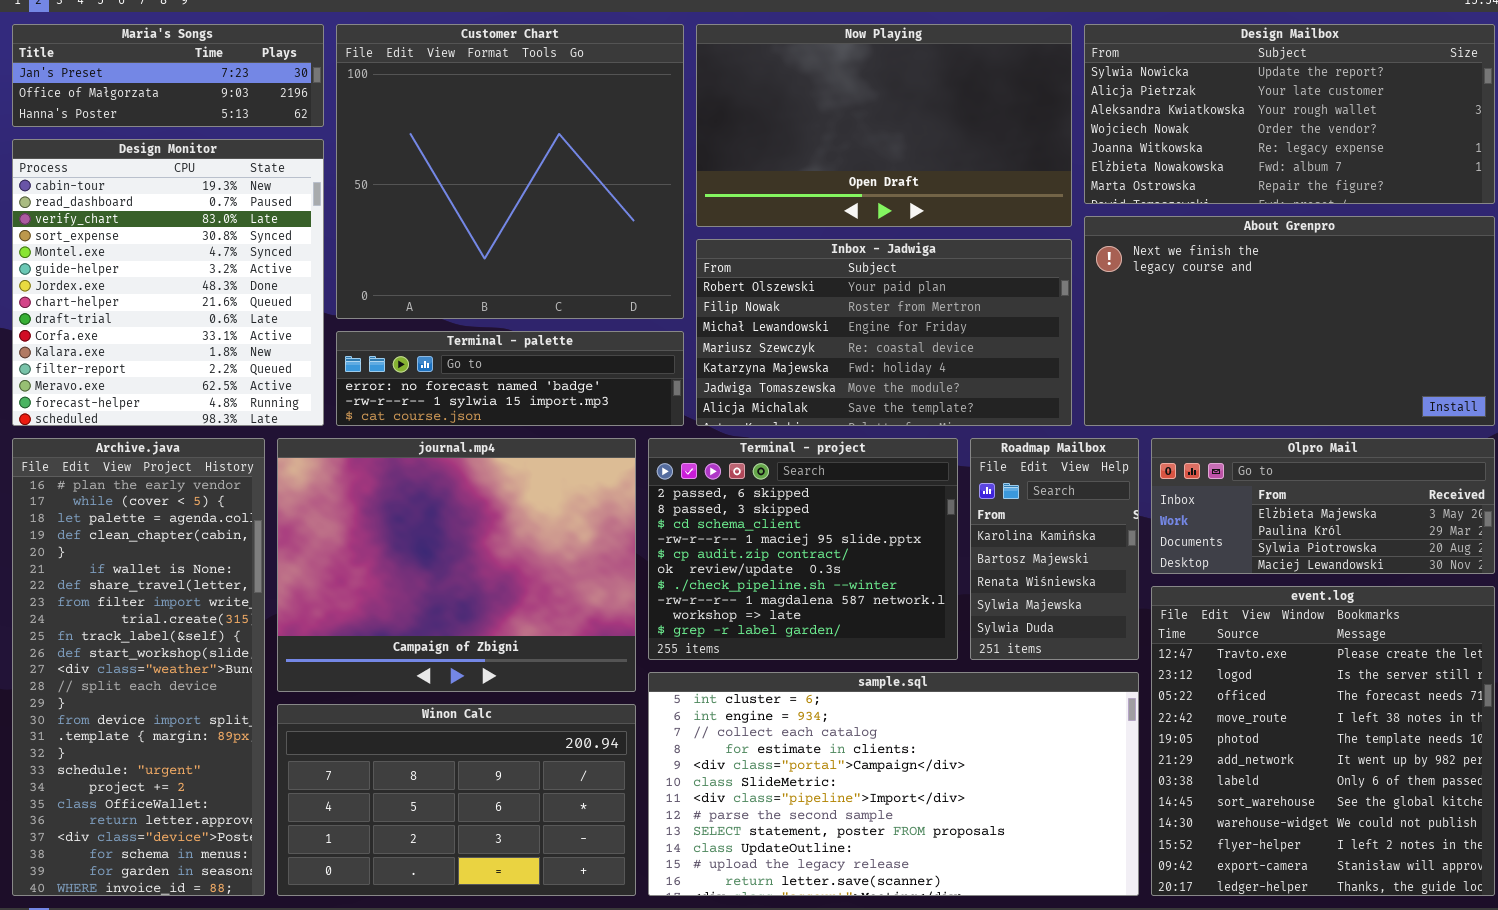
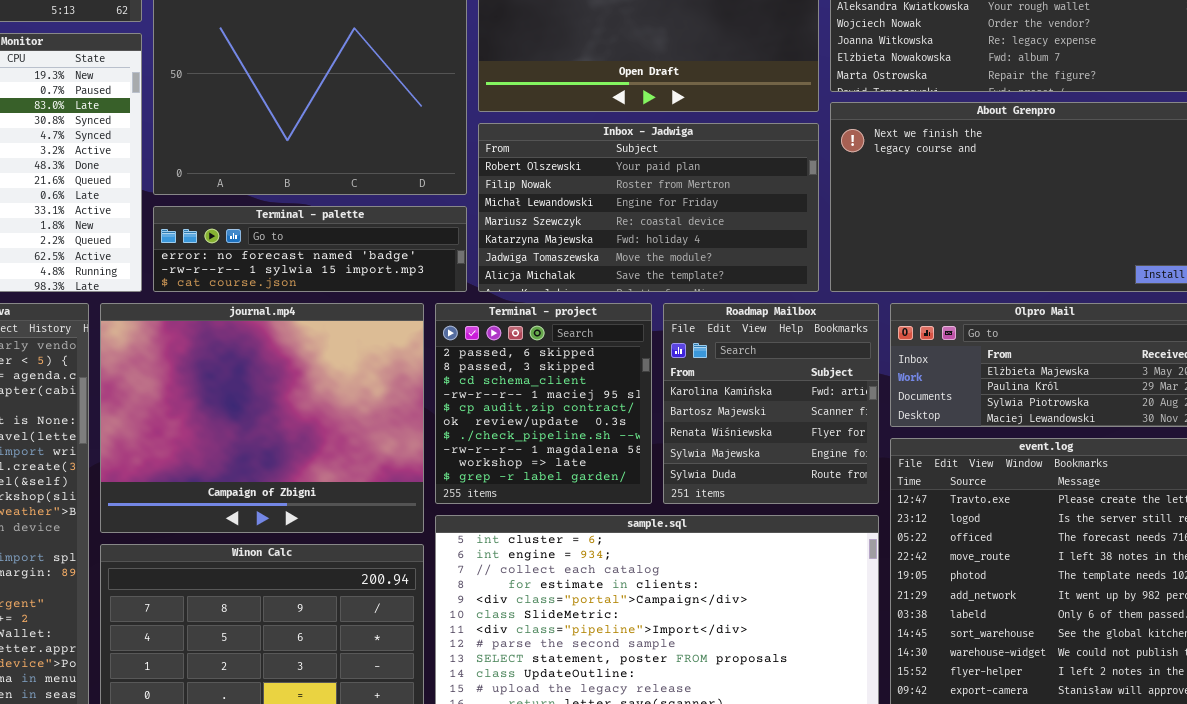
Terminal - project: [648,438,958,660] -> [435,303,652,504], resized
Roadmap Mailbox: [970,438,1139,660] -> [663,303,879,504], resized

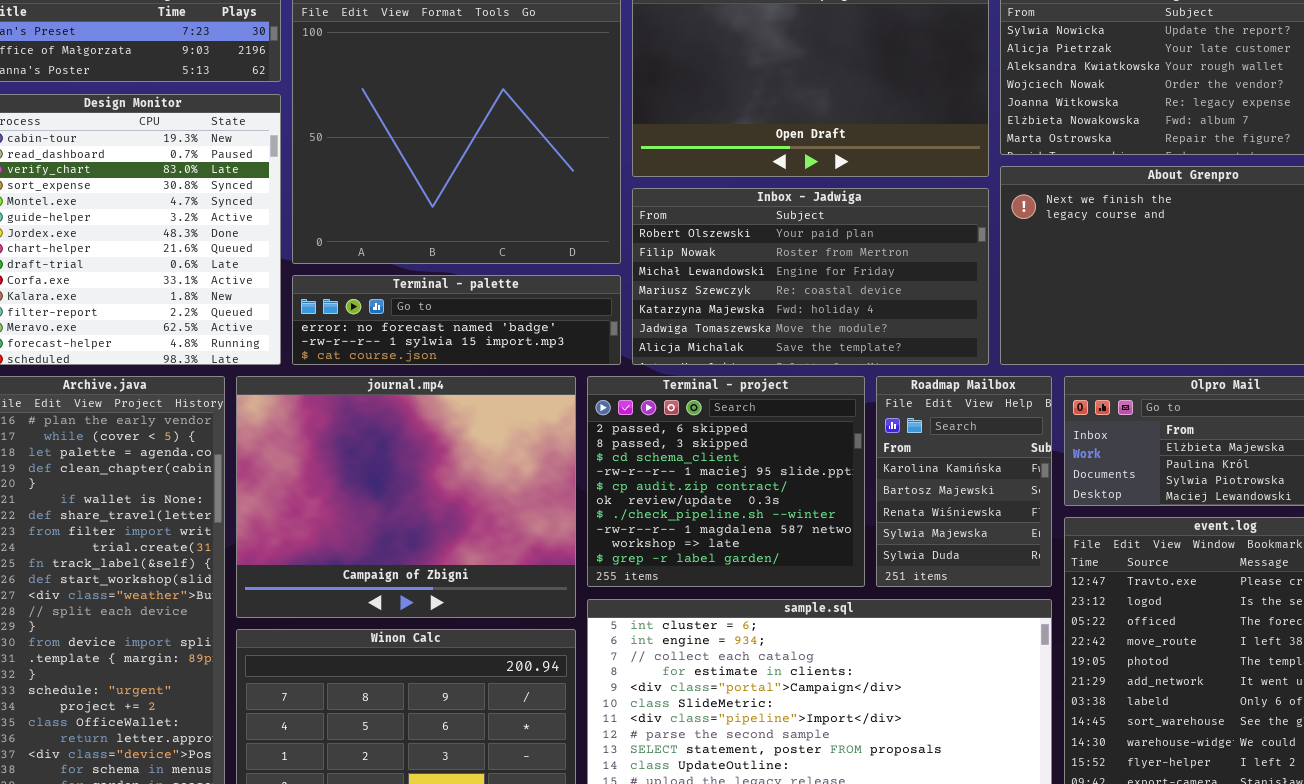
Terminal - project: [435,303,652,504] -> [587,376,865,587], resized
Roadmap Mailbox: [663,303,879,504] -> [876,376,1052,587], resized

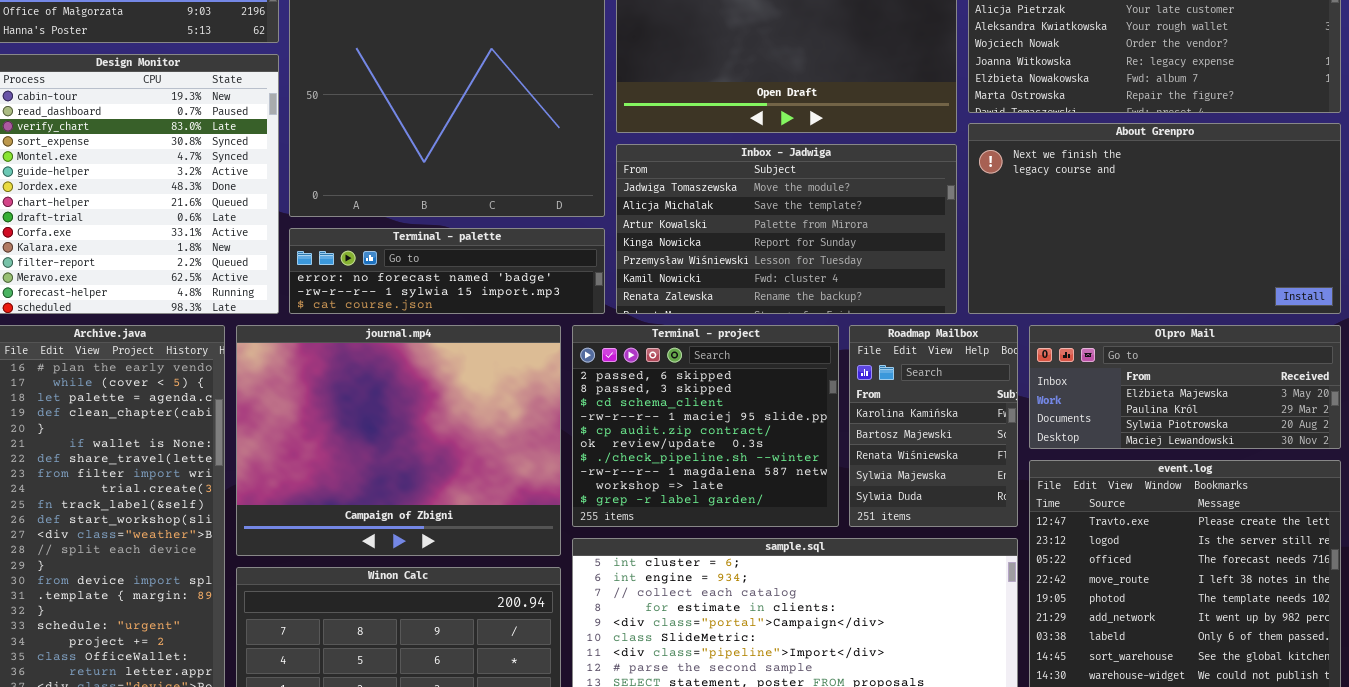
Inbox - Jadwiga: [632,188,989,365] -> [616,144,957,314], scrolled down 5 rows

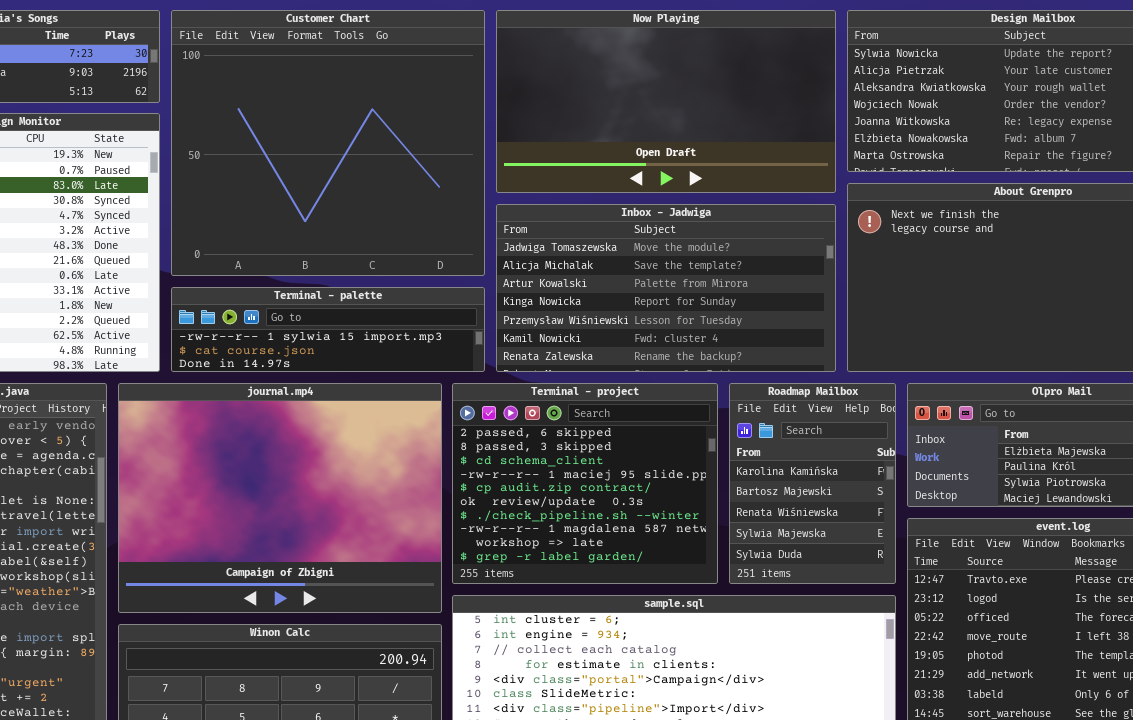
Terminal - palette: [289,228,605,314] -> [171,287,485,372], scrolled down 1 row

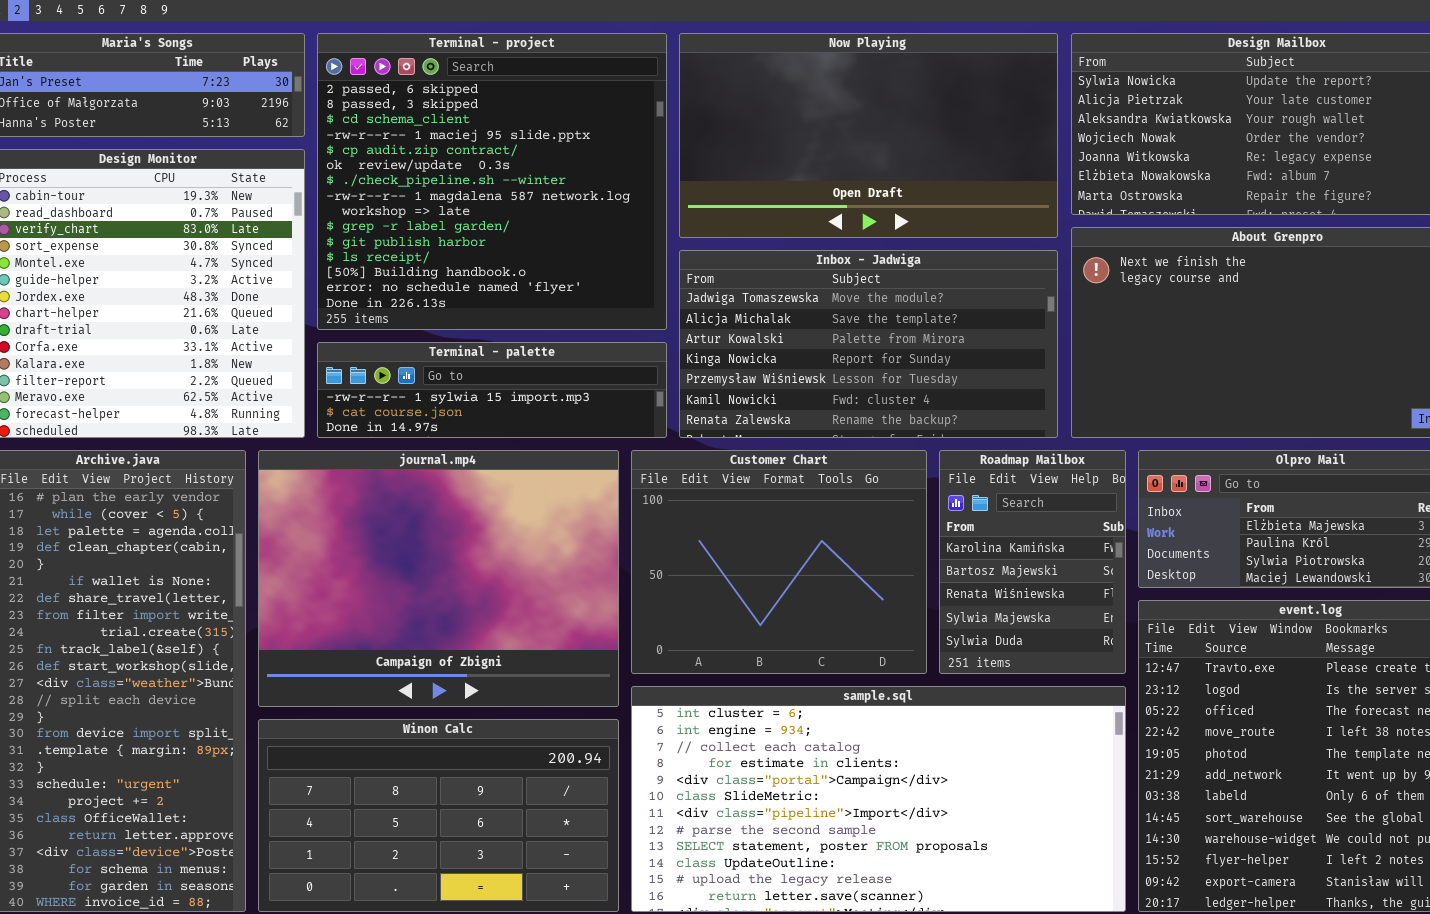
Customer Chart: [171,10,485,276] -> [631,450,927,674], moved, resized
Terminal - project: [452,383,718,584] -> [317,33,667,330], moved, resized

